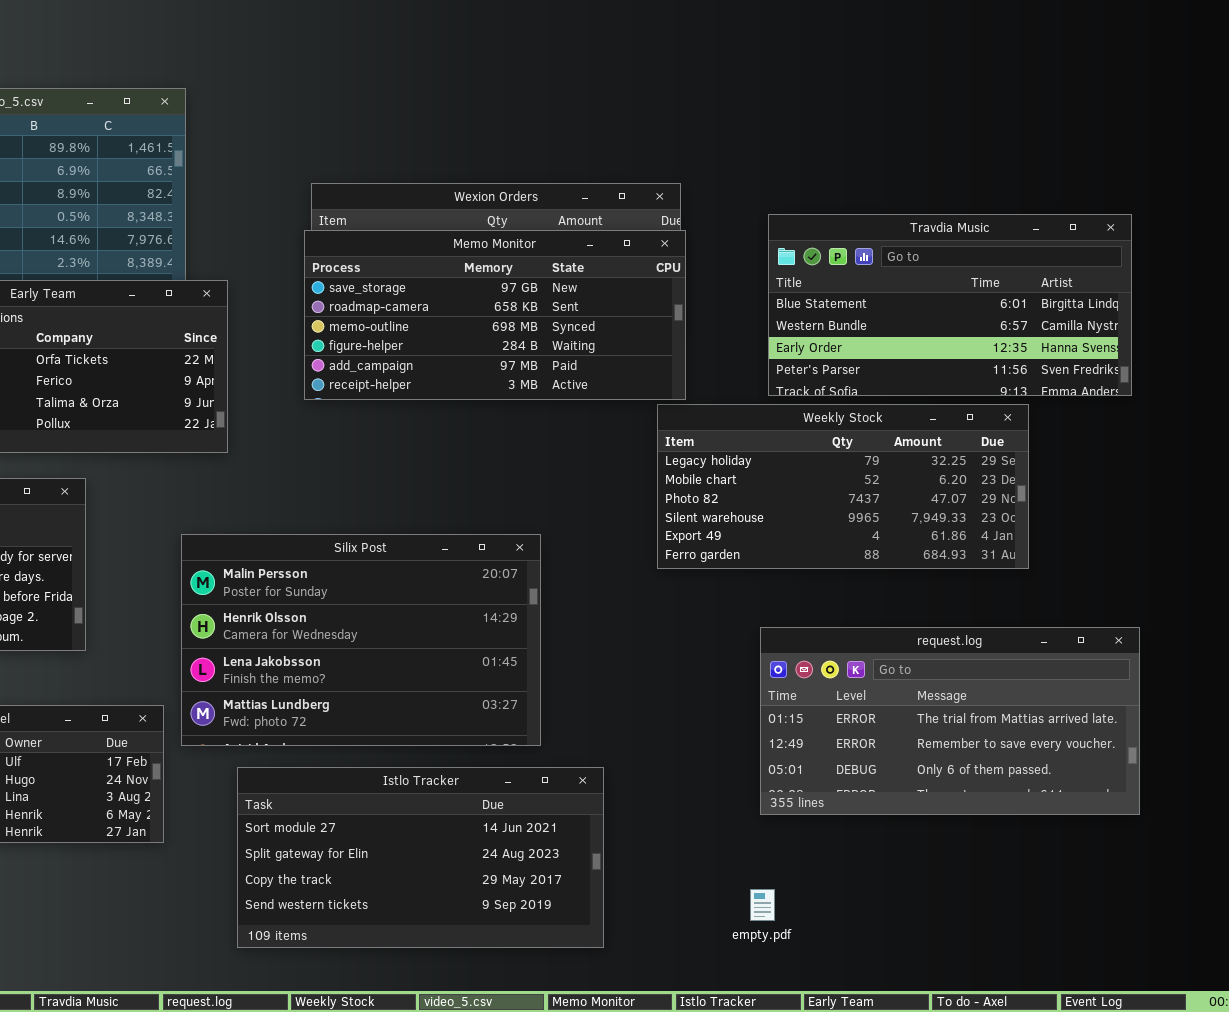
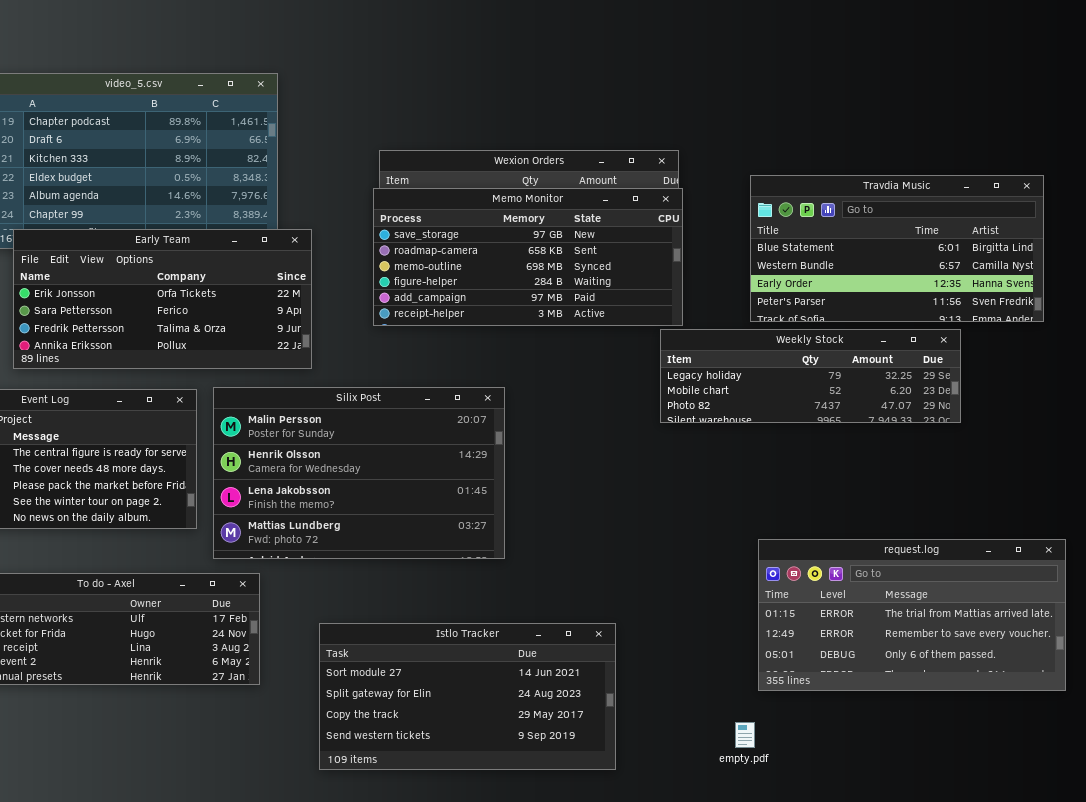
Weekly Stock: [657,404,1029,569] -> [660,329,961,423], resized
Silix Post: [181,534,541,746] -> [213,387,505,559], moved
request.log: [760,627,1140,815] -> [758,539,1066,691], moved

